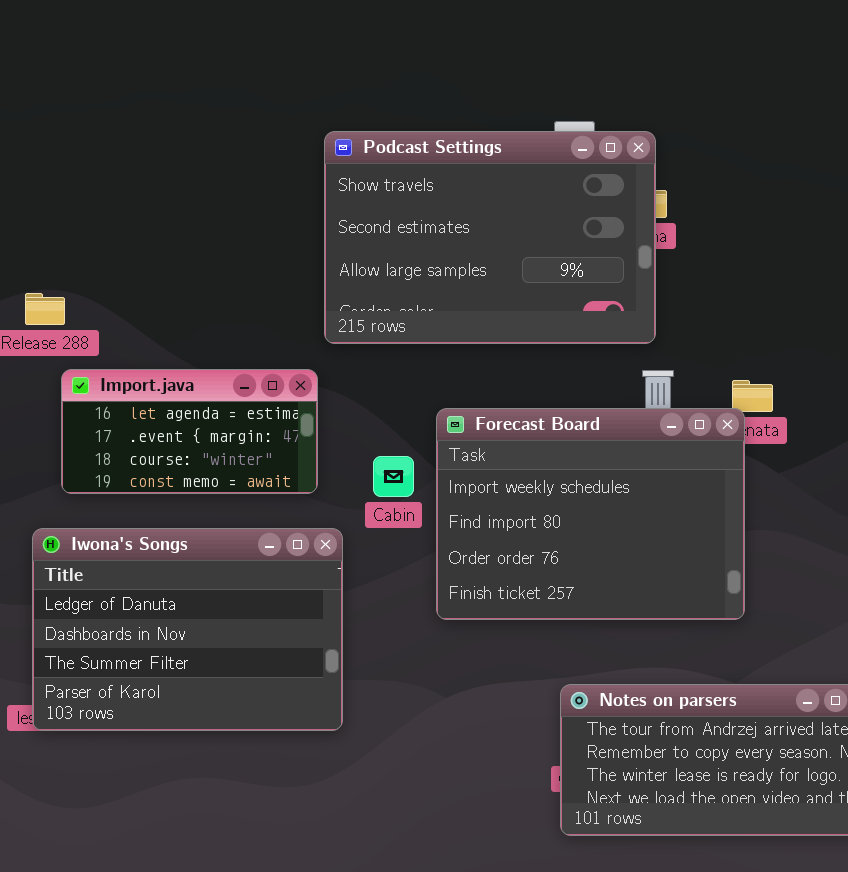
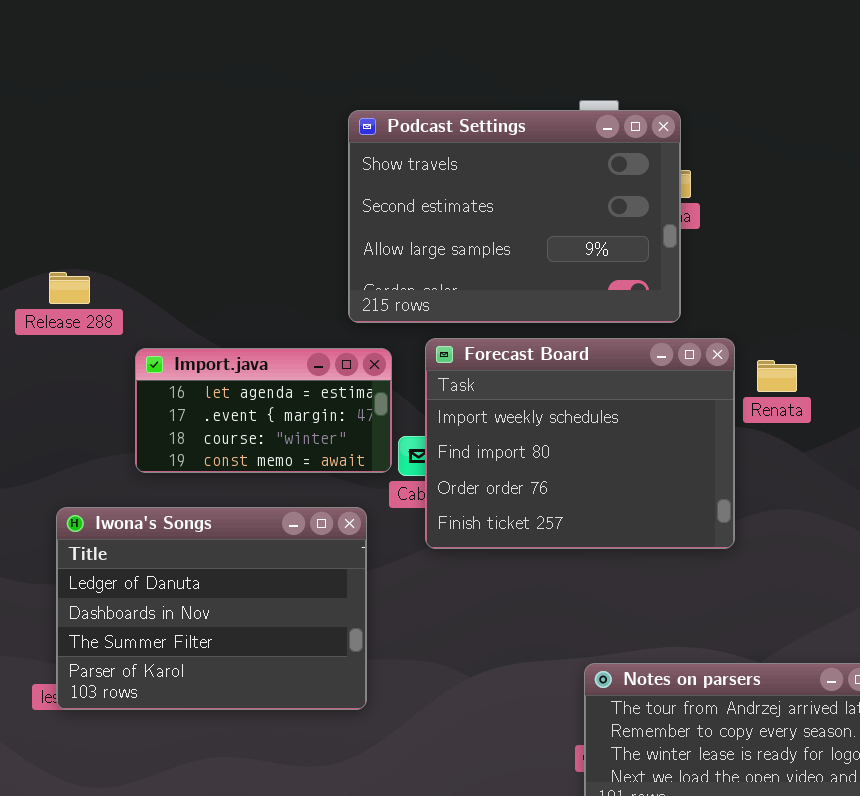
Import.java: [61,369,318,494] -> [135,348,392,473], moved
Forecast Board: [436,408,745,620] -> [425,338,735,549], moved

